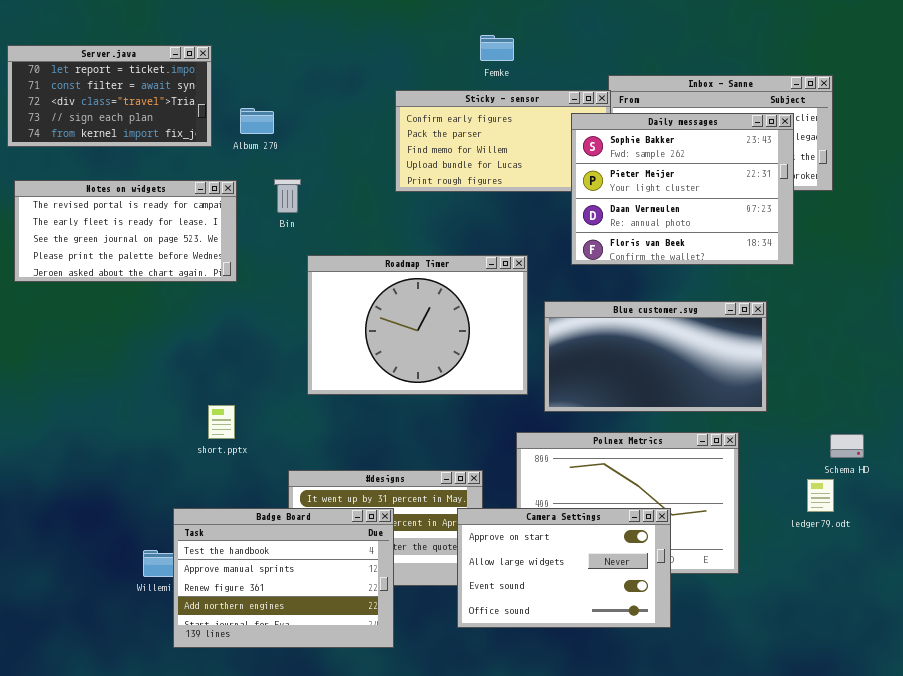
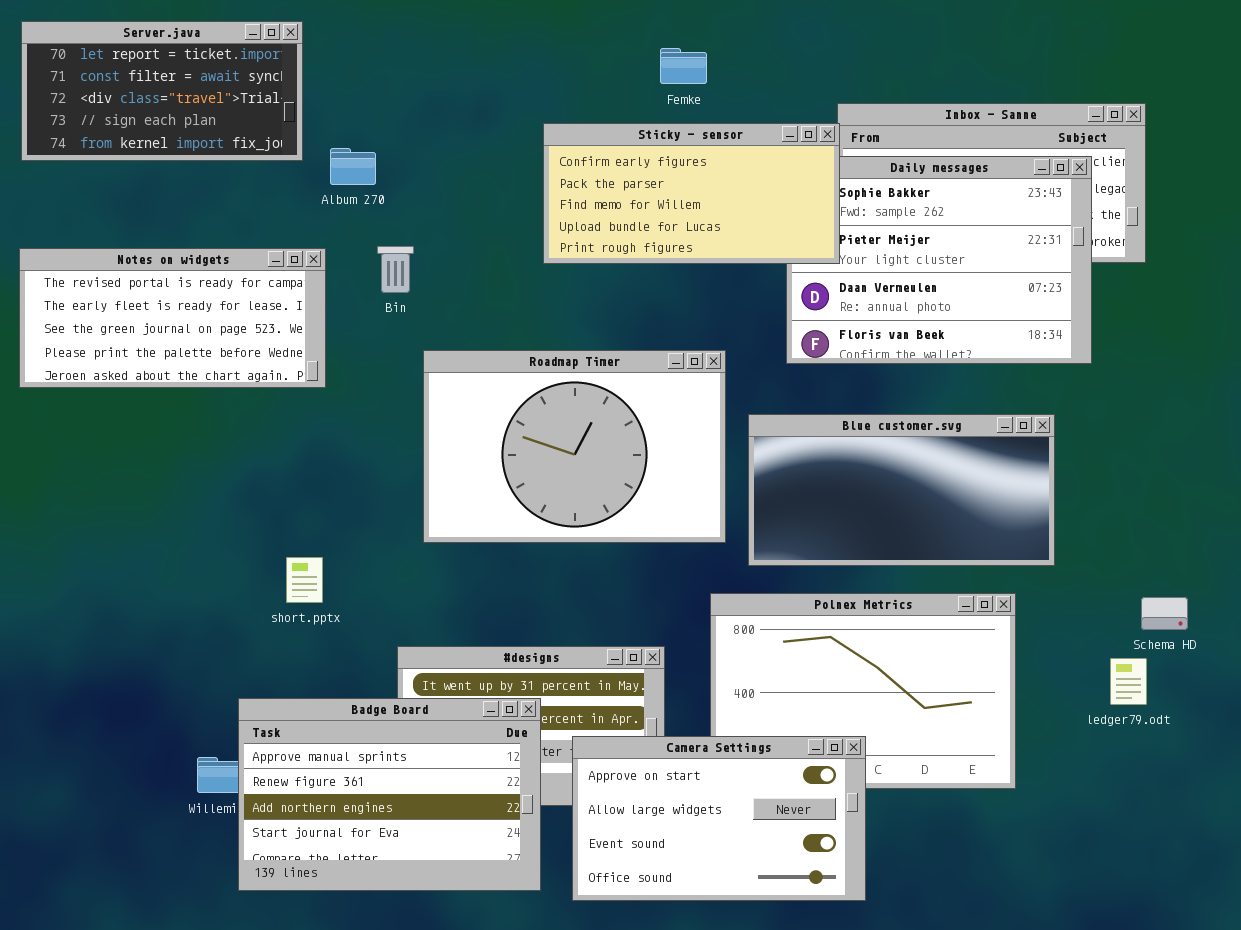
Server.java: [7,45,212,147] -> [21,21,303,161], moved
Sticky - sensor: [395,90,611,192] -> [543,123,840,264], raised
Badge Board: [173,508,394,648] -> [238,698,541,891], scrolled down 1 row
Camera Settings: [457,508,671,628] -> [572,736,866,901], moved

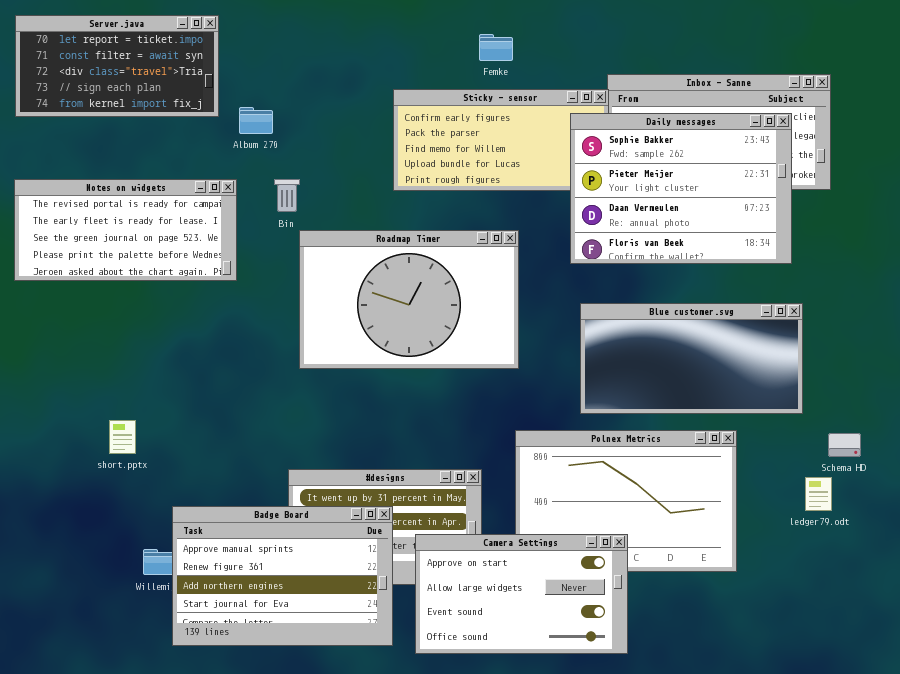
Daily messages: [786,156,1092,364] -> [570,113,792,264], raised
Roadmap Timer: [423,350,726,543] -> [299,230,519,369], moved
Blue customer.svg: [748,414,1055,566] -> [580,303,803,414], moved
short.pptx: [286,557,323,603] -> [109,420,136,454], moved

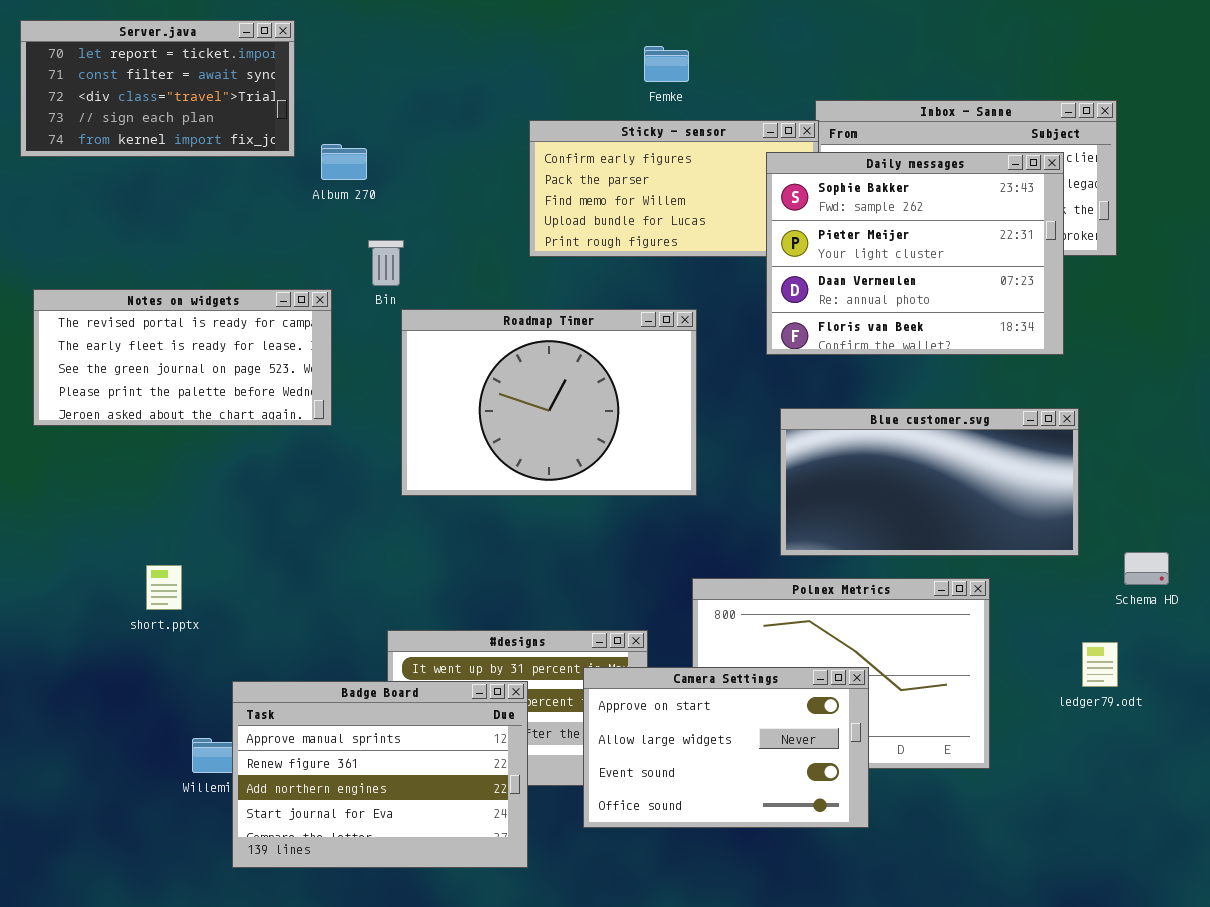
Notes on widgets: [14,179,237,281] -> [33,289,332,426], moved
Schema HD: [828,433,861,457] -> [1124,552,1169,585], moved
Camera Settings: [415,534,628,654] -> [583,667,869,828], moved

